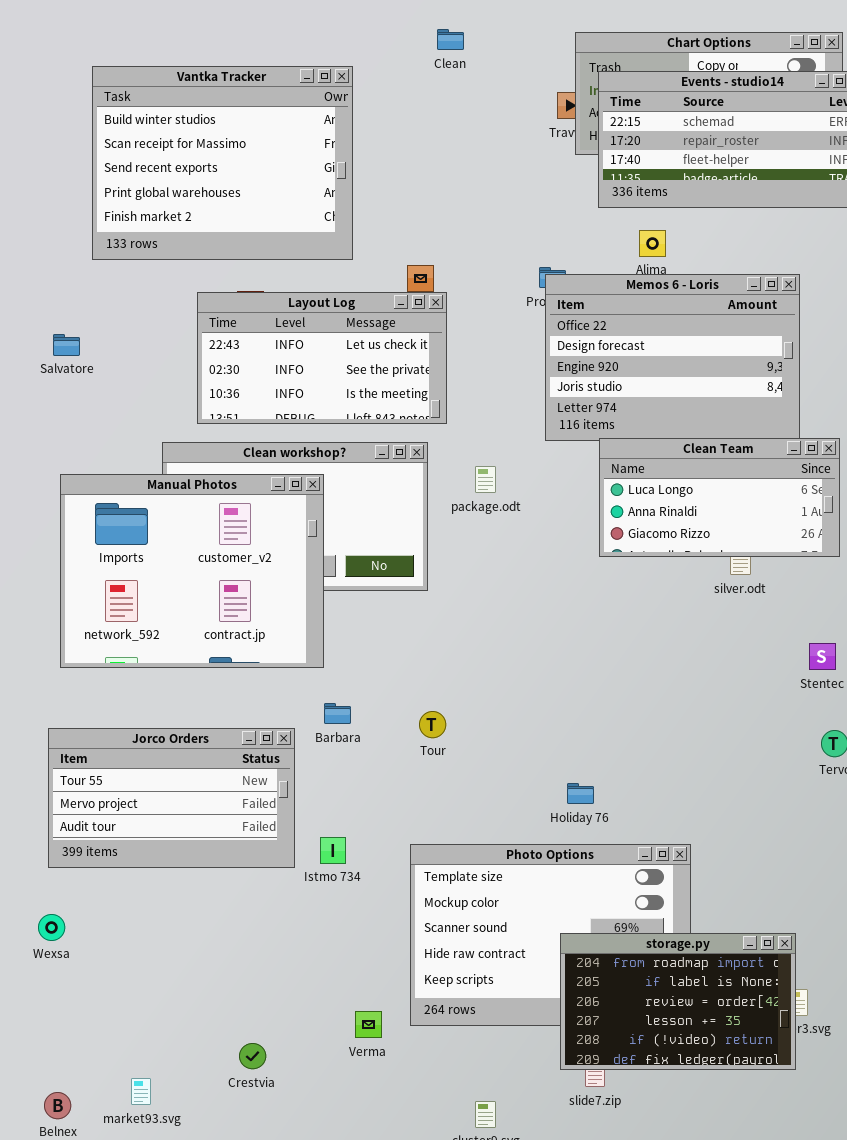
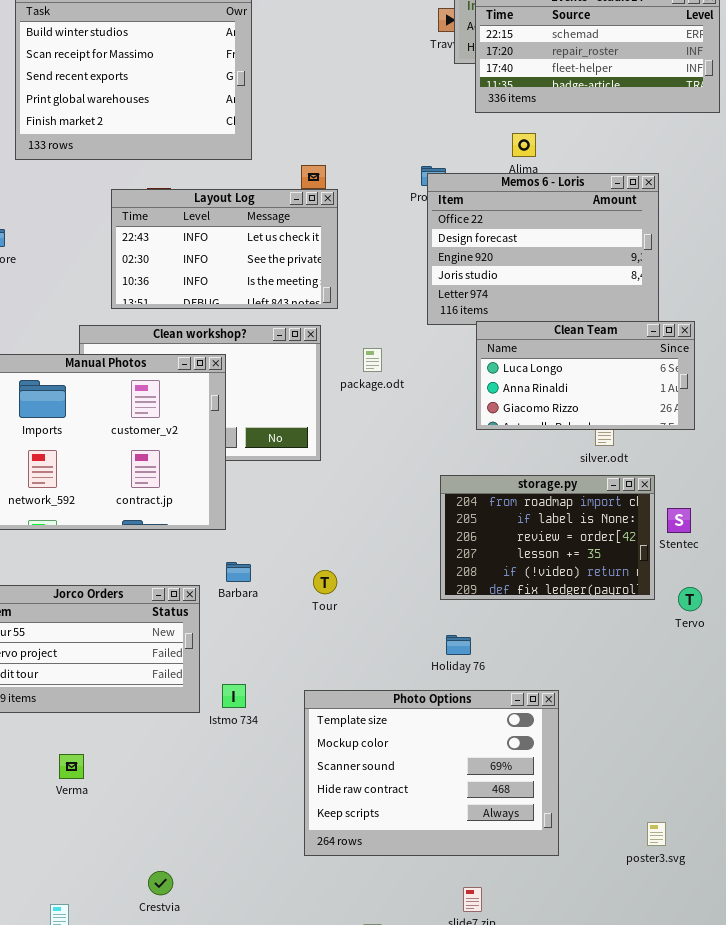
storage.py: [560,933,796,1070] -> [440,475,655,600], moved
Verma: [355,1011,382,1038] -> [59,754,84,779], moved

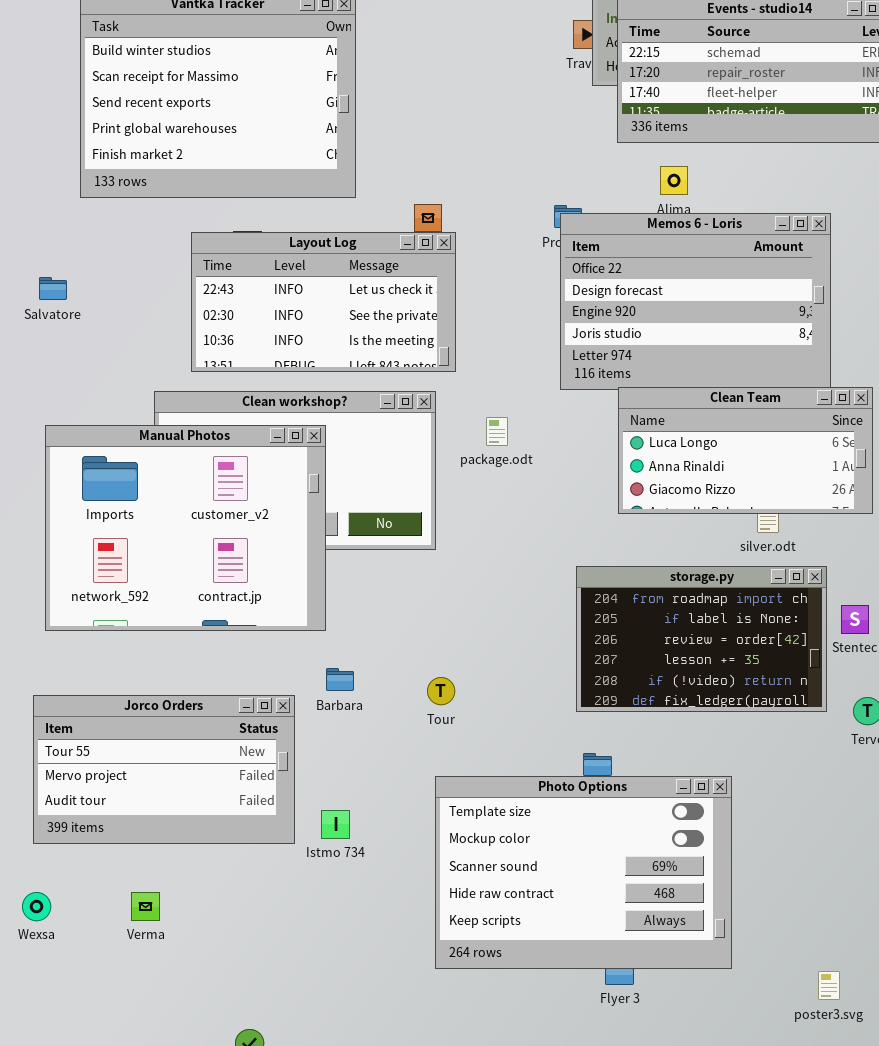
Photo Options: [304,690,559,856] -> [435,776,732,969], moved

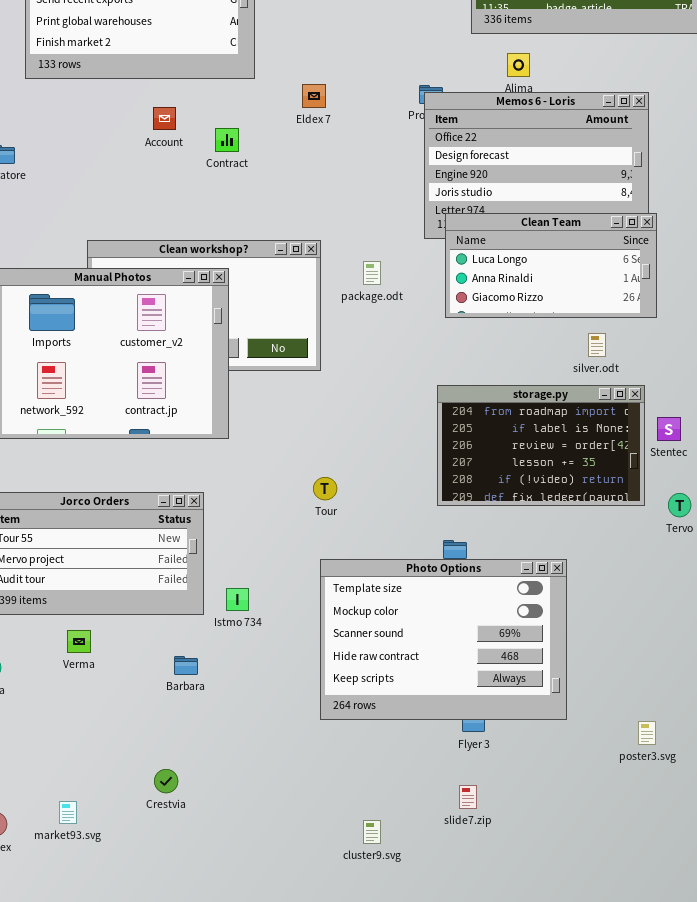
Layout Log: [191,232,456,372] -> none, closed
Clean Team: [618,387,873,514] -> [445,213,657,318], moved
Barbara: [326,668,354,691] -> [174,656,198,675], moved
Verma: [131,892,160,921] -> [67,630,91,653], moved

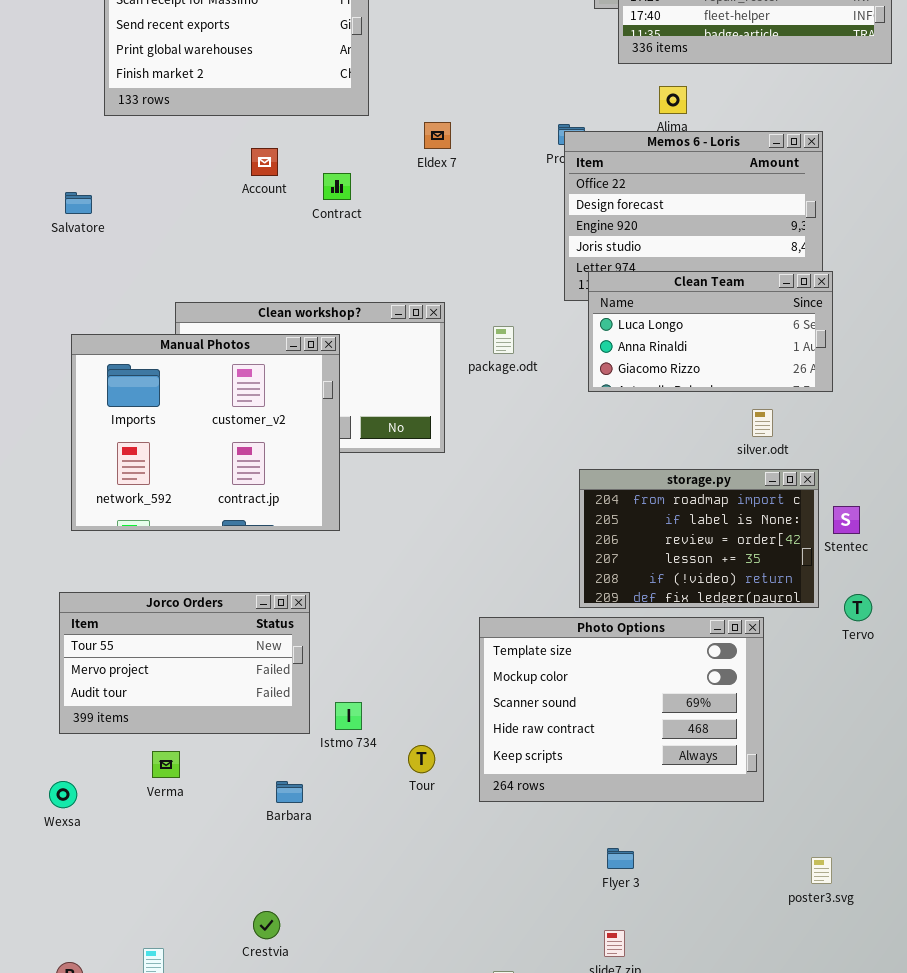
Tour: [313,477,337,500] -> [408,745,435,773], moved
Photo Options: [320,559,567,720] -> [479,617,764,802], moved

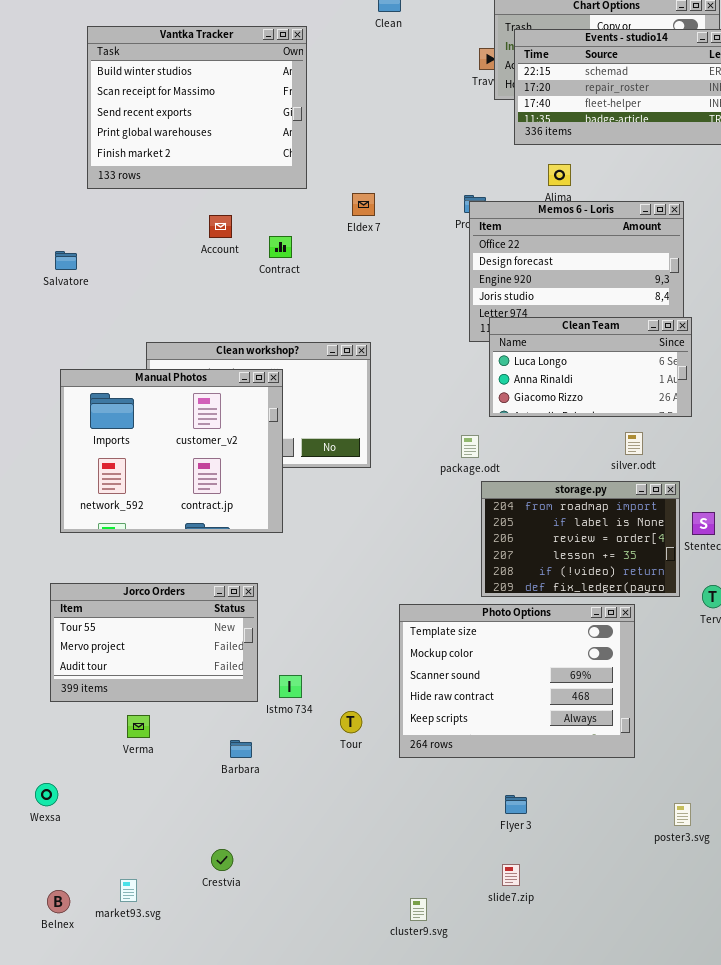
package.odt: [493,326,514,354] -> [461,435,479,458], moved
Wexsa: [49,781,77,808] -> [35,783,58,806], moved

